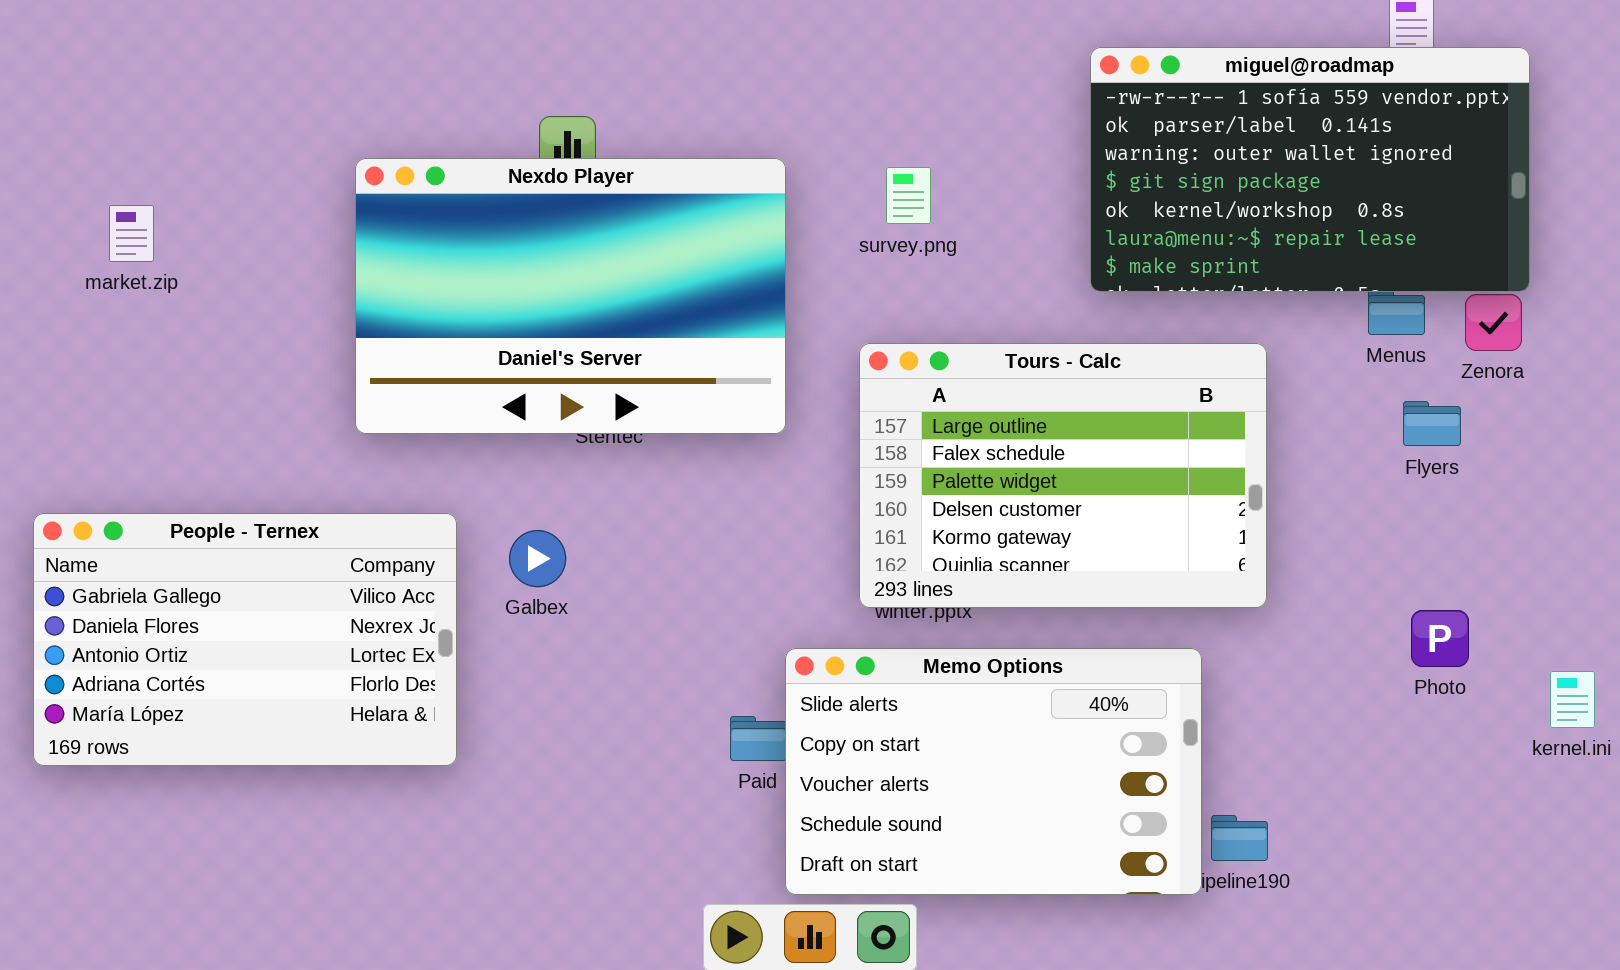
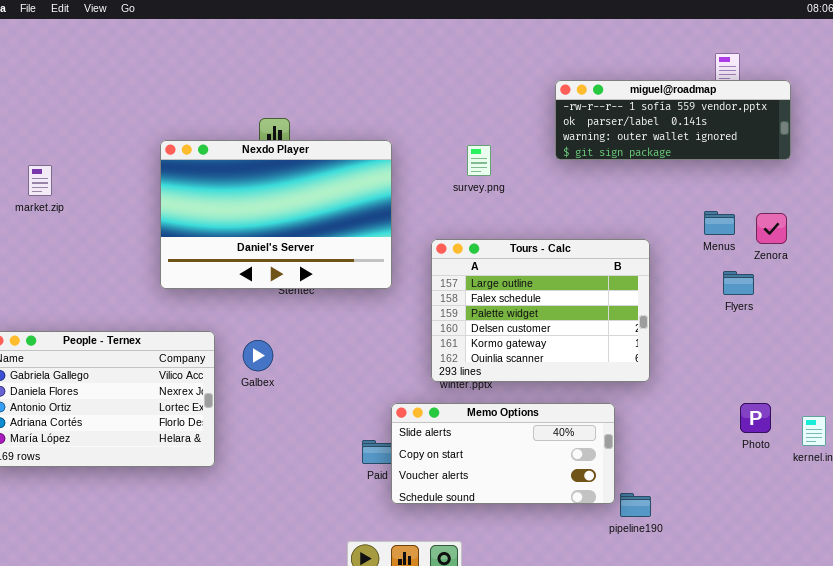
miguel@roadmap: [1090,47,1530,292] -> [555,80,791,160], resized
survey.png: [886,167,931,224] -> [467,145,491,176], moved
Photo: [1411,610,1469,667] -> [740,403,771,433], moved
Memo Options: [785,648,1202,895] -> [391,403,615,504], resized

